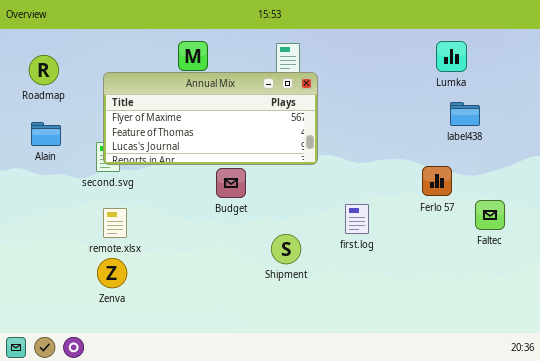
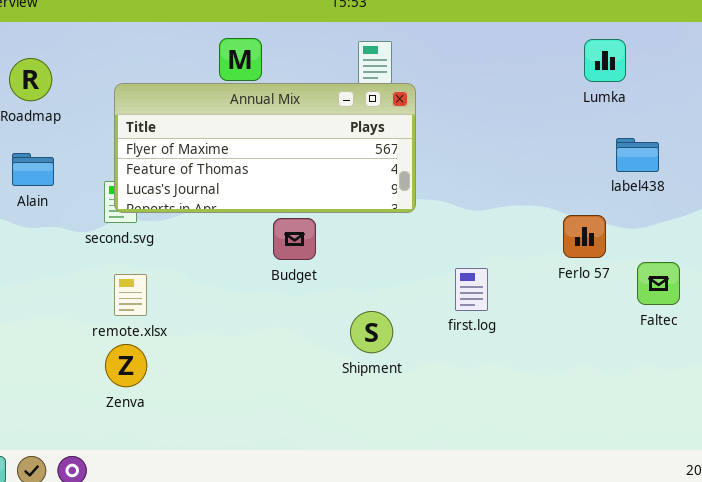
label438: [450,102,480,126] -> [616,138,659,172], moved

